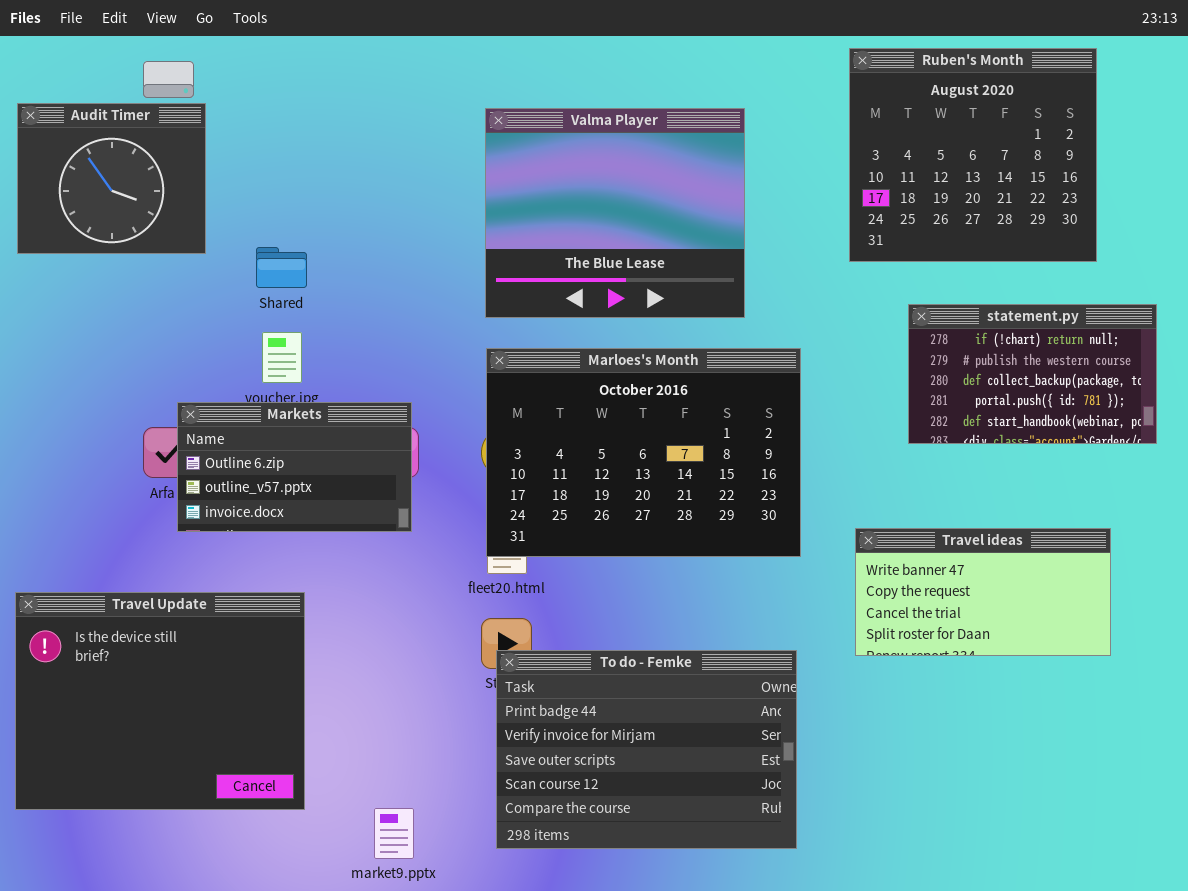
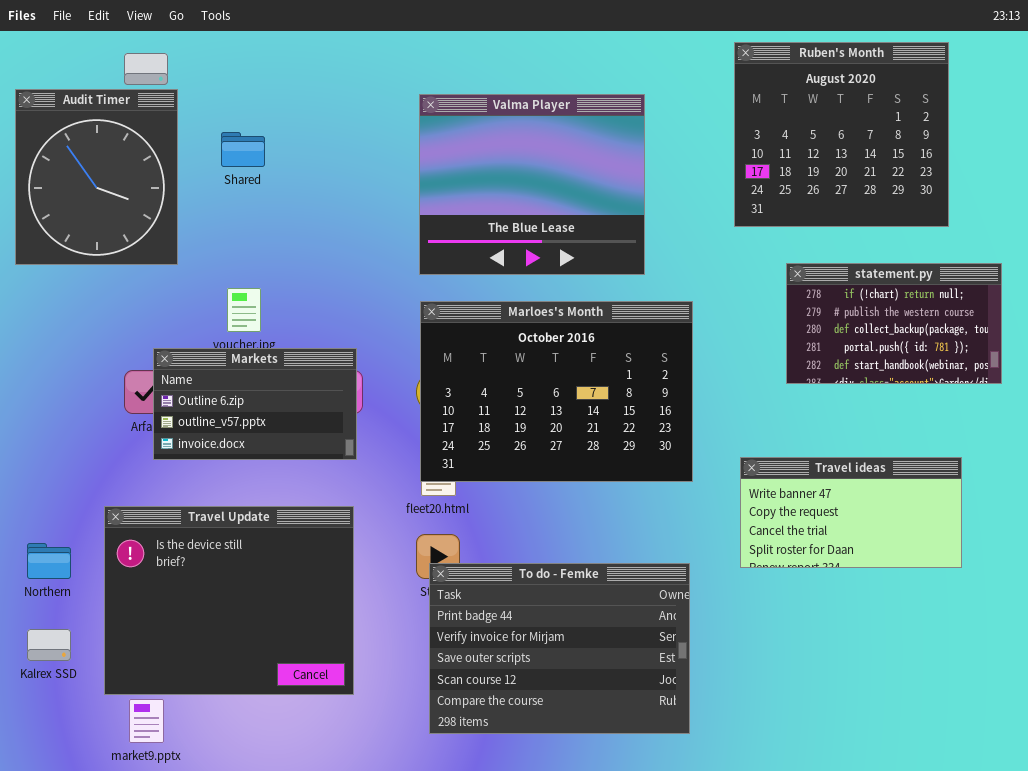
Audit Timer: [17,103,206,254] -> [15,89,178,265], resized
Shared: [256,247,307,288] -> [221,132,265,167], moved
Travel Update: [15,592,305,810] -> [104,506,354,695], moved
market9.pptx: [374,808,414,859] -> [129,699,164,743], moved

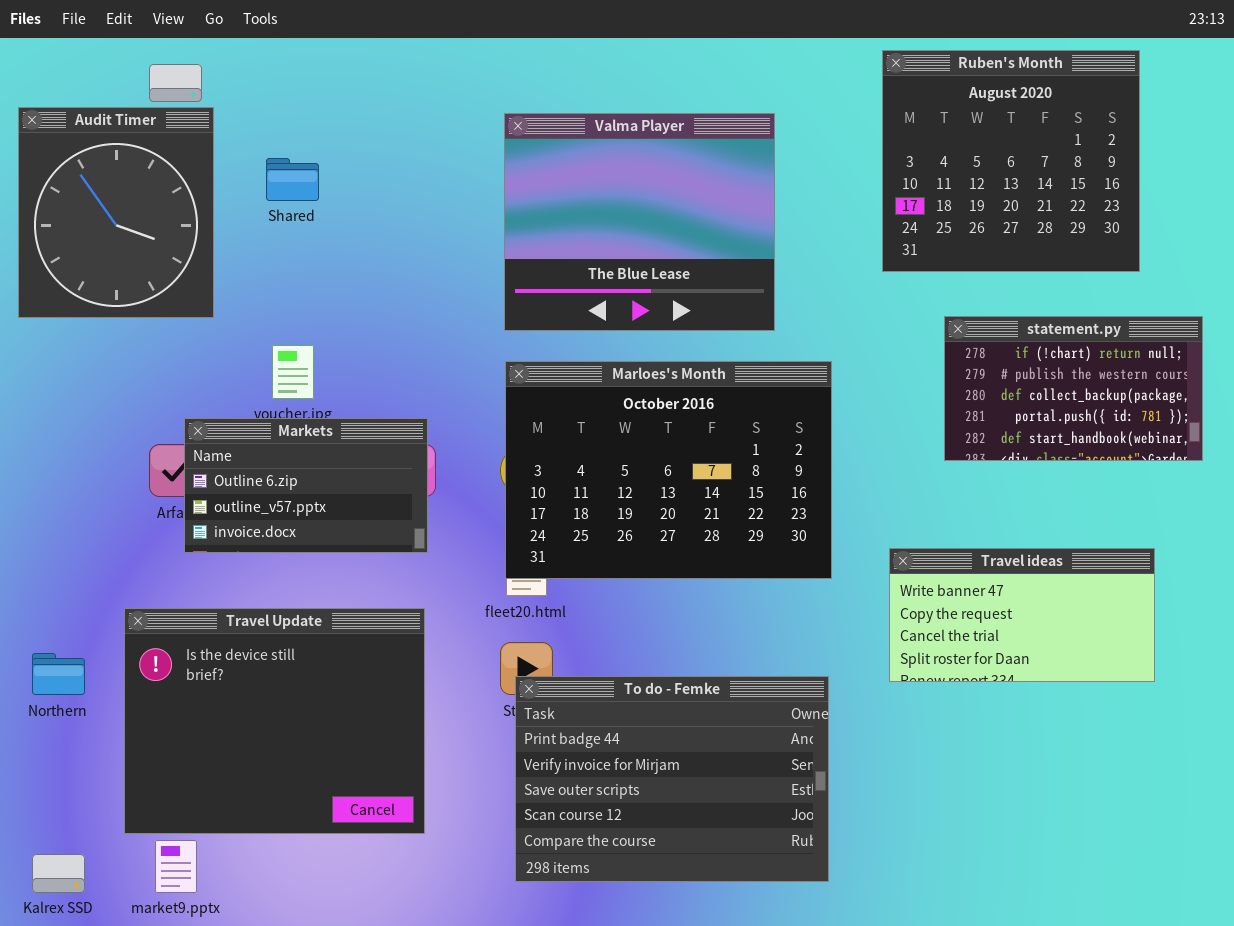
Kalrex SSD: [27,629,71,661] -> [32,854,85,893], moved

